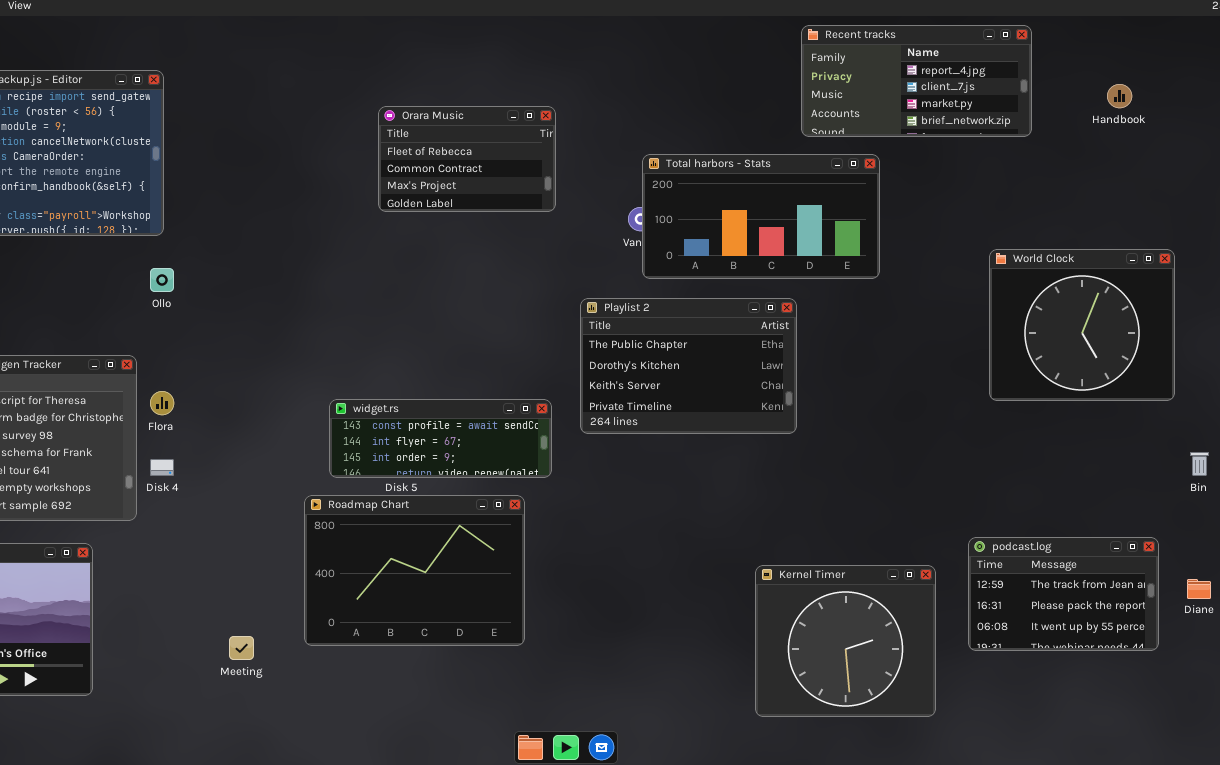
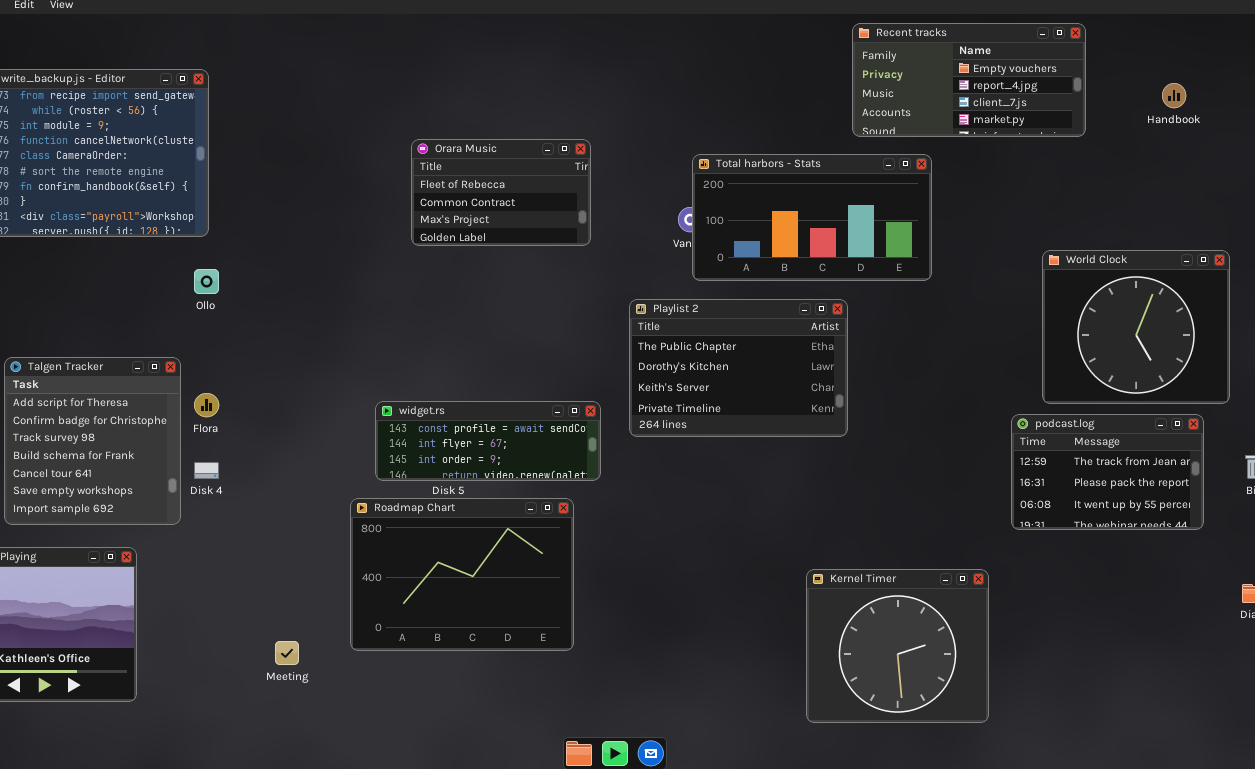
Recent tracks: [801,25,1032,137] -> [852,23,1086,137], scrolled up 1 row
Orara Music: [378,106,556,212] -> [411,139,591,246], moved
podcast.log: [968,537,1159,651] -> [1011,414,1204,530], moved

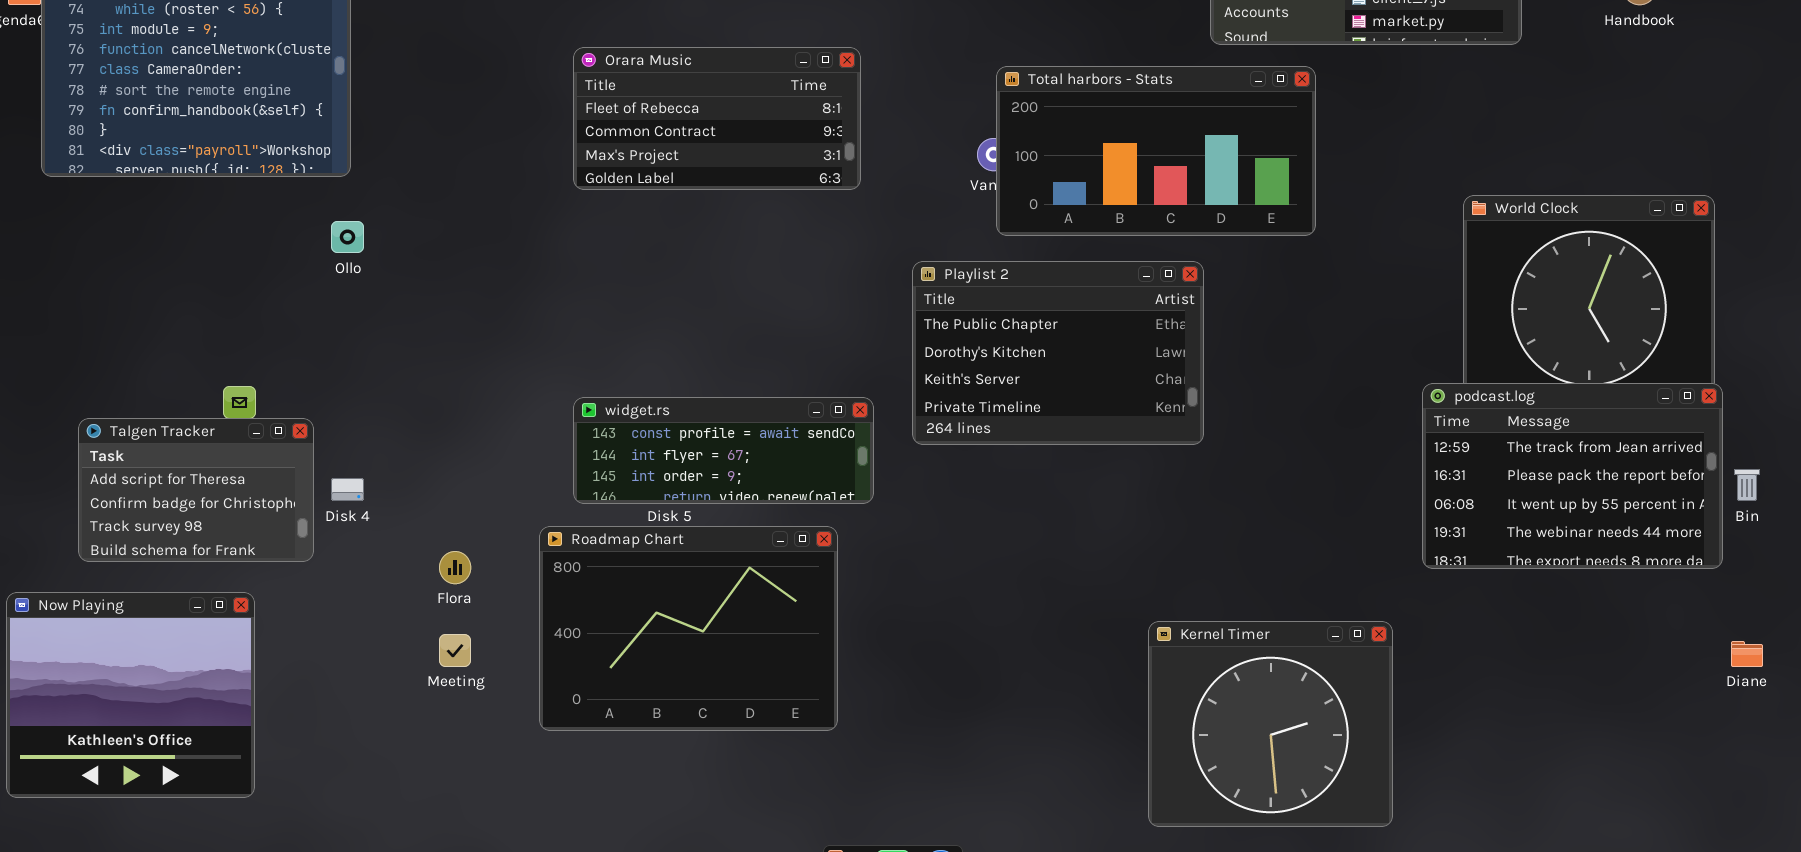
Orara Music: [411,139,591,246] -> [573,47,861,190], resized
Talgen Tracker: [4,357,181,525] -> [78,418,314,562], resized
Flora: [194,393,219,417] -> [439,551,471,584], moved
podcast.log: [1011,414,1204,530] -> [1422,383,1723,569], resized
Meeting: [275,641,299,665] -> [439,634,471,667], moved

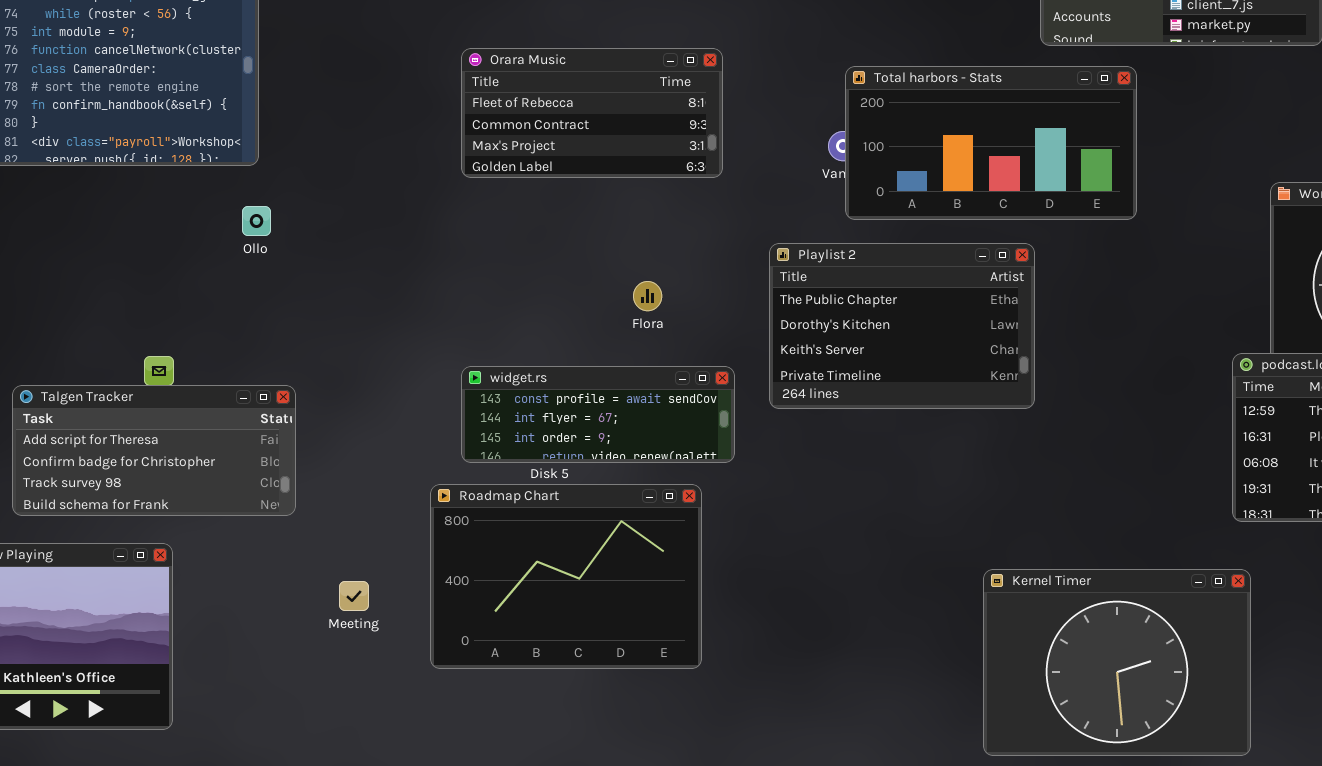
Talgen Tracker: [78,418,314,562] -> [12,385,296,516], resized
Flora: [439,551,471,584] -> [633,281,662,311], moved
Kernel Timer: [1148,621,1393,827] -> [983,569,1251,756], resized

